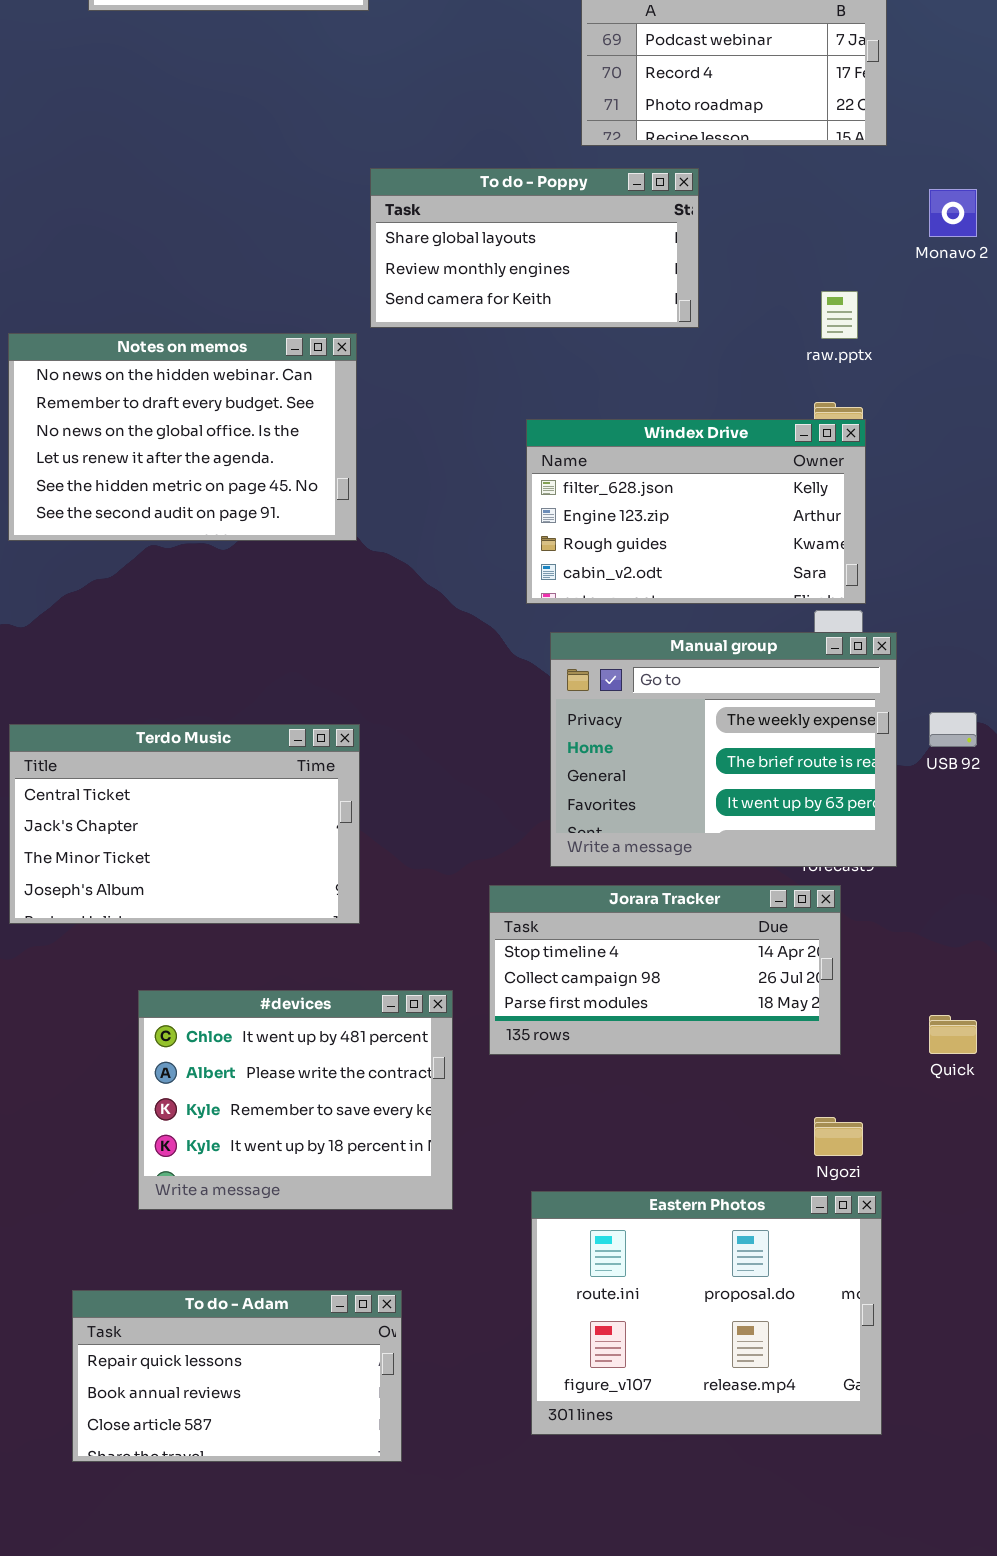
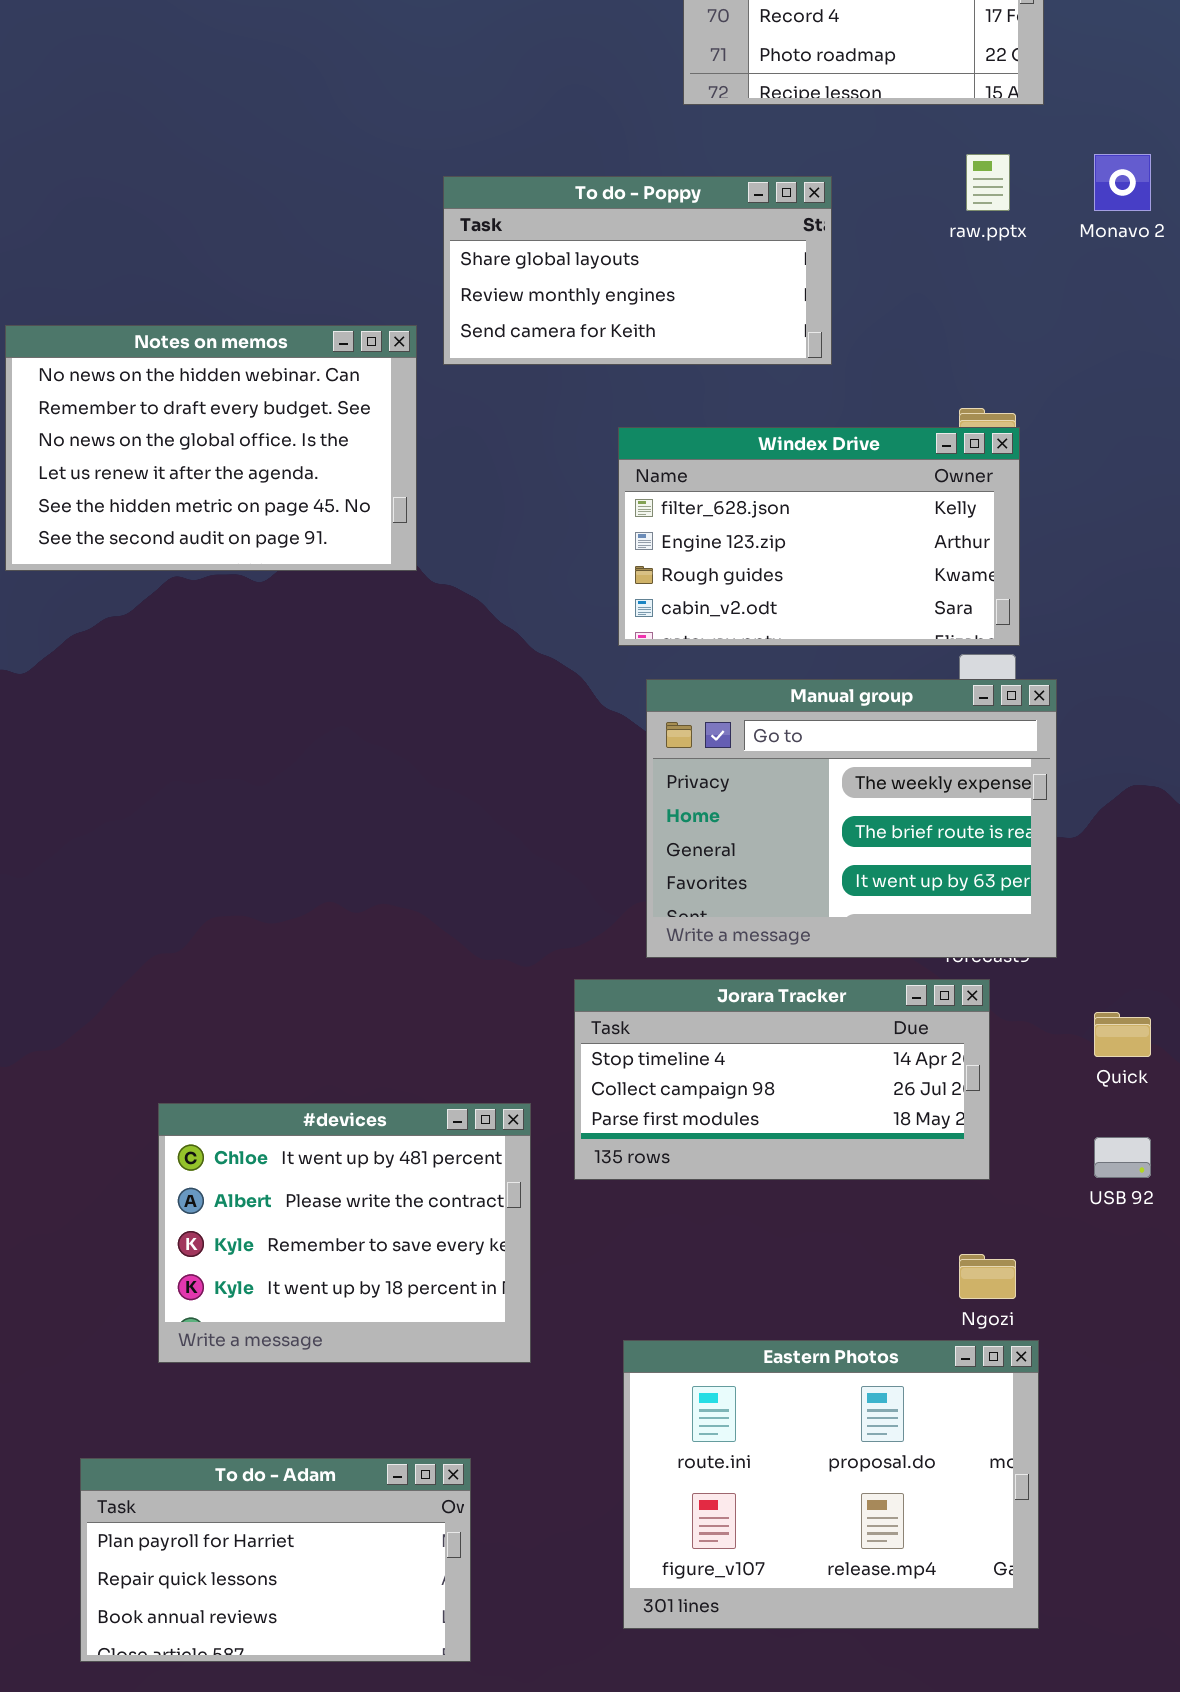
To do - Poppy: [370,168,699,328] -> [443,176,832,365], moved
raw.pptx: [821,291,858,339] -> [966,154,1010,211], moved
USB 92: [929,712,977,747] -> [1094,1137,1151,1178], moved
Terdo Music: [9,724,360,924] -> none, closed
Quick: [929,1015,977,1054] -> [1094,1012,1151,1057], moved
To do - Adam: [72,1290,402,1462] -> [80,1458,471,1662], scrolled up 1 row

